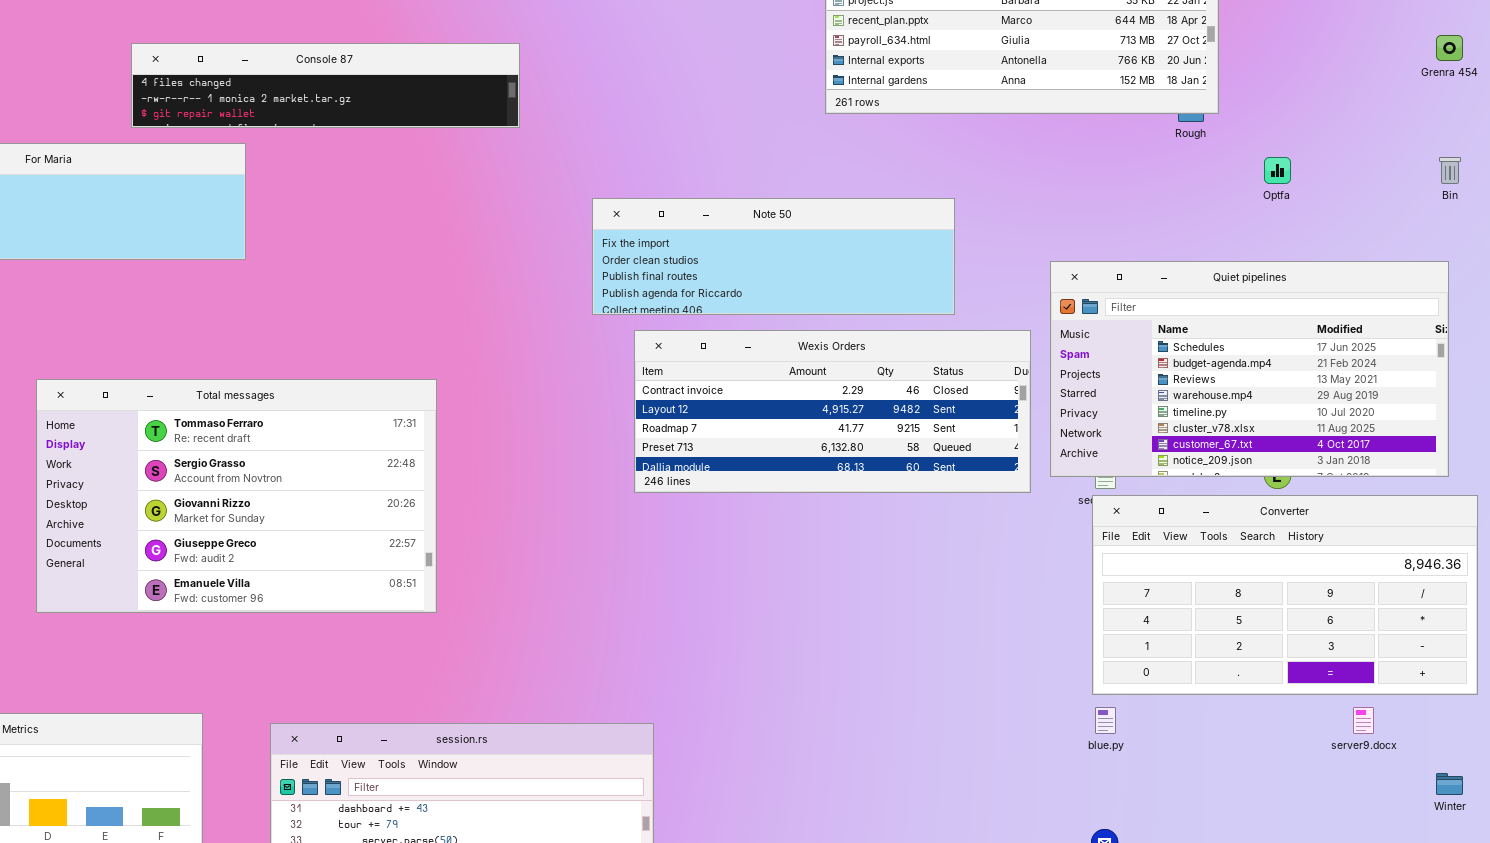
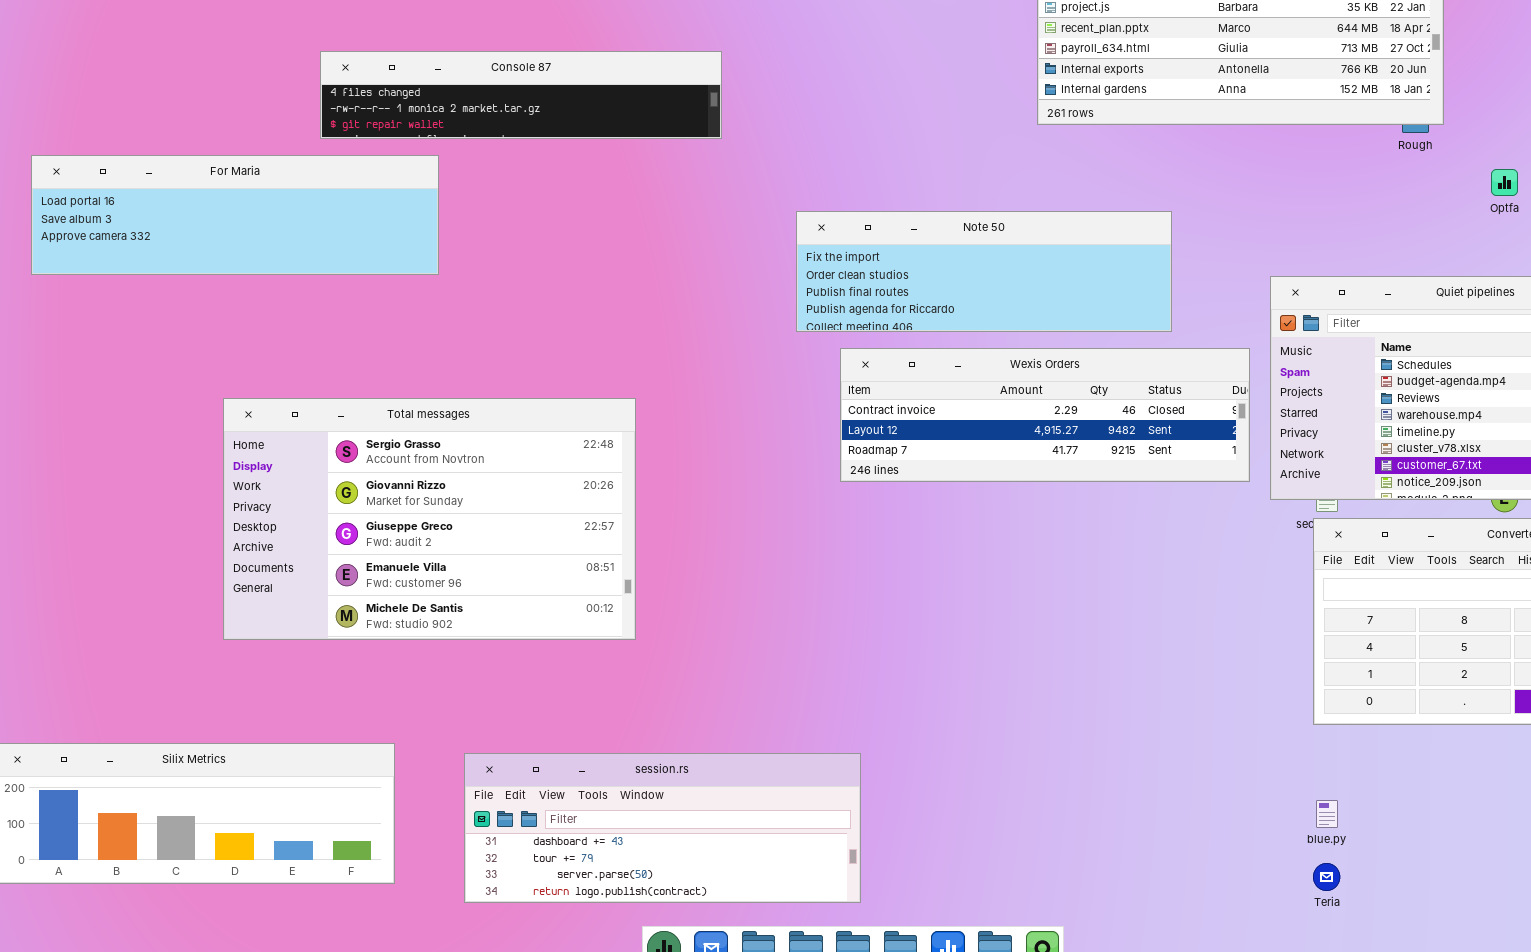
Wexis Orders: [634,330,1031,493] -> [840,348,1250,482], resized
Total messages: [36,379,437,613] -> [223,398,636,640], scrolled down 1 row
blue.py: [1095,707,1116,734] -> [1316,800,1338,828], moved

